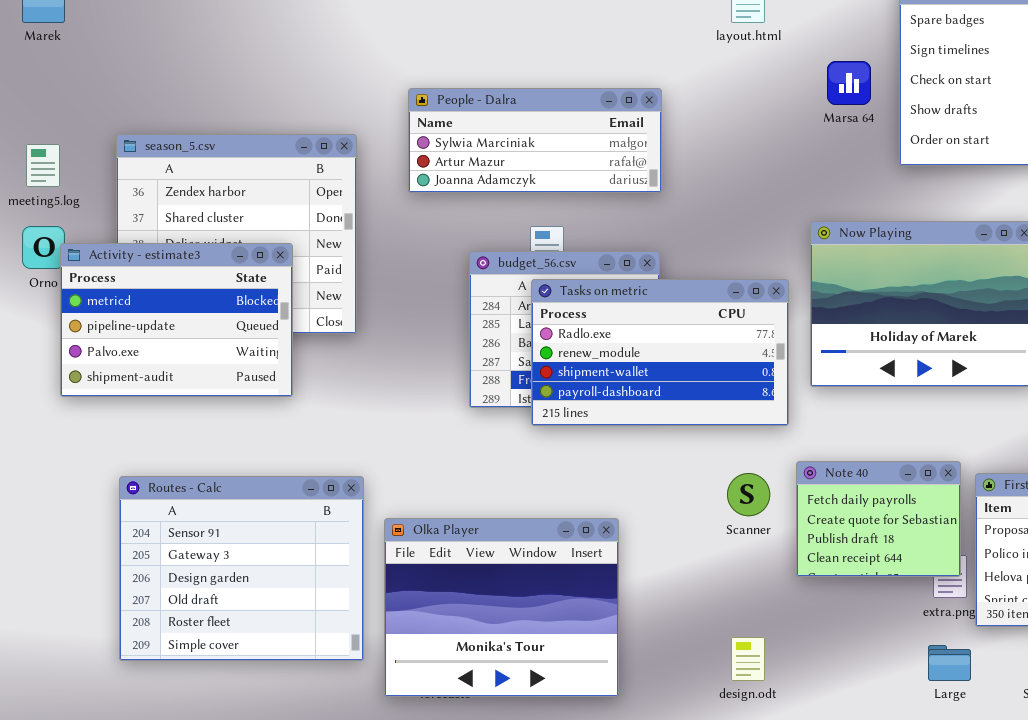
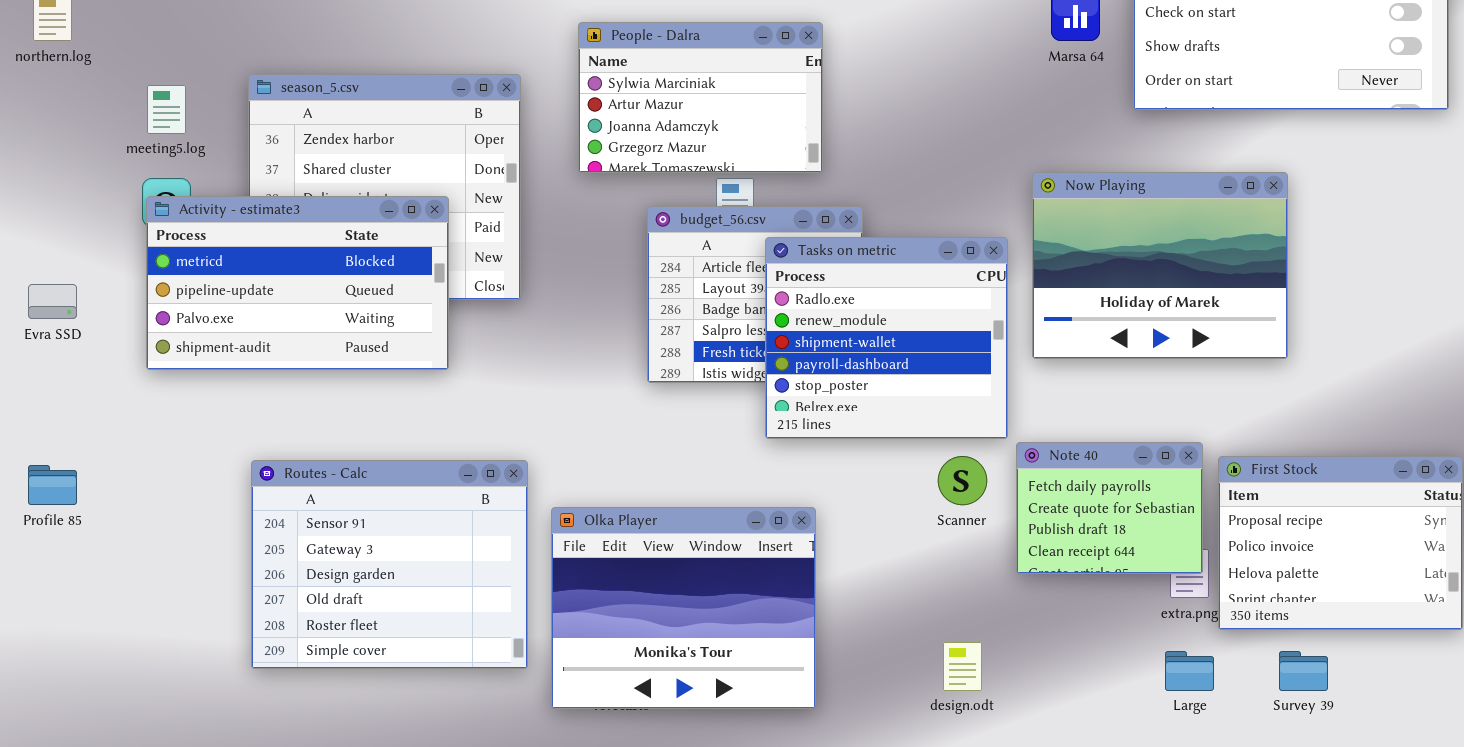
People - Dalra: [408,88,662,193] -> [578,22,823,173], resized
Activity - estimate3: [60,243,293,397] -> [146,196,449,370], resized
Tasks on metric: [531,279,789,426] -> [765,237,1008,439], resized

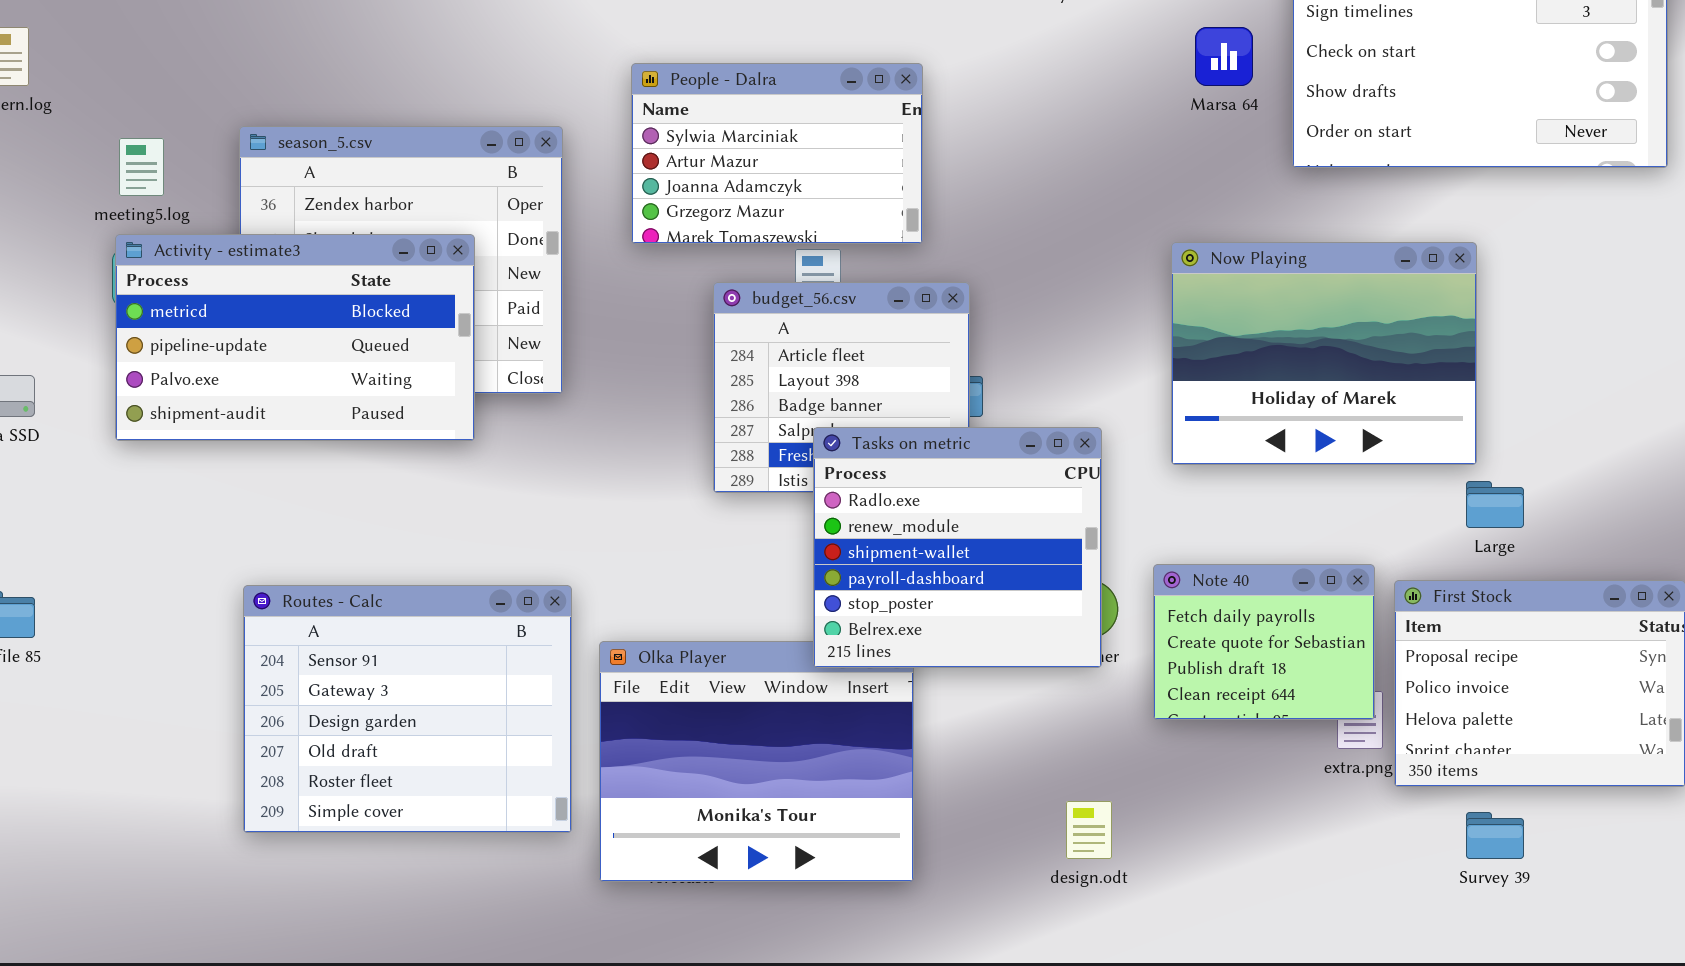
Activity - estimate3: [146,196,449,370] -> [115,234,475,441], moved
Tasks on metric: [765,237,1008,439] -> [813,427,1102,668], moved
Large: [1165,651,1214,691] -> [1466,481,1524,528], moved

